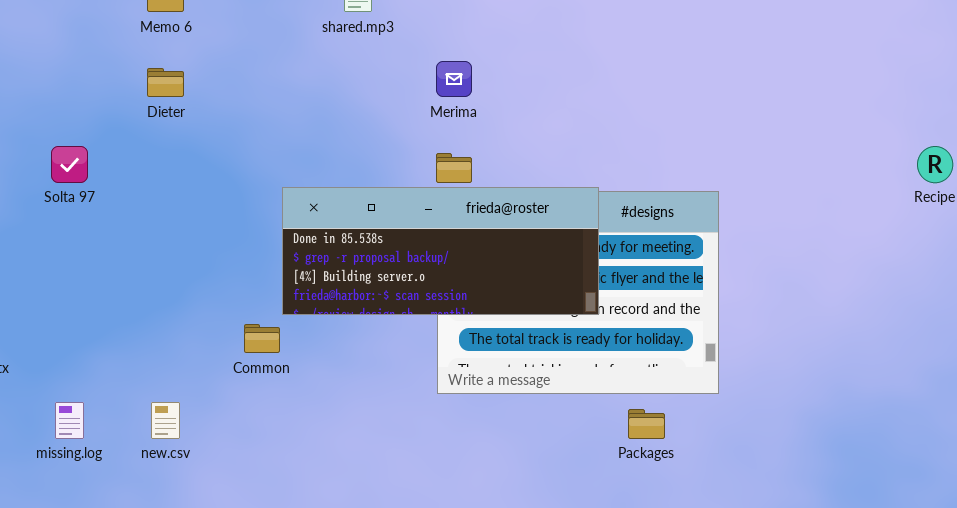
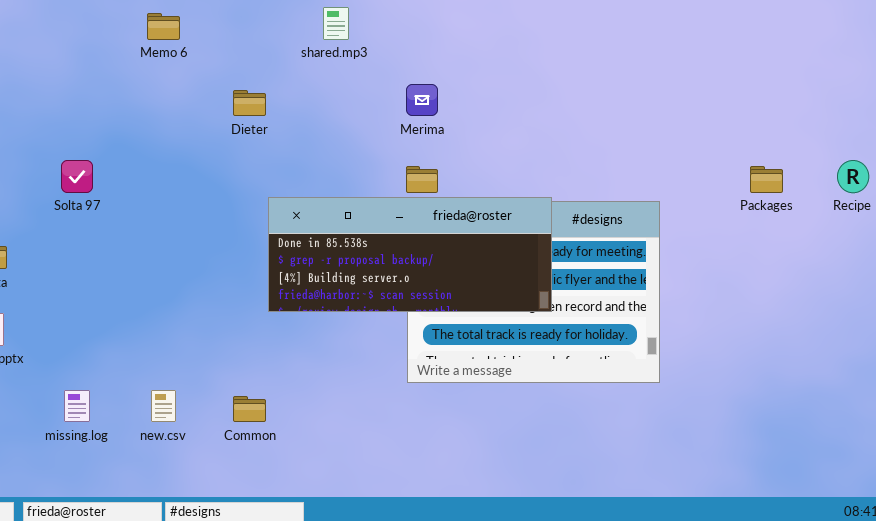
Dieter: [147,68,184,97] -> [233,90,266,116], moved
Common: [244,324,280,353] -> [233,396,266,422], moved
Packages: [628,409,665,439] -> [750,166,783,193], moved

